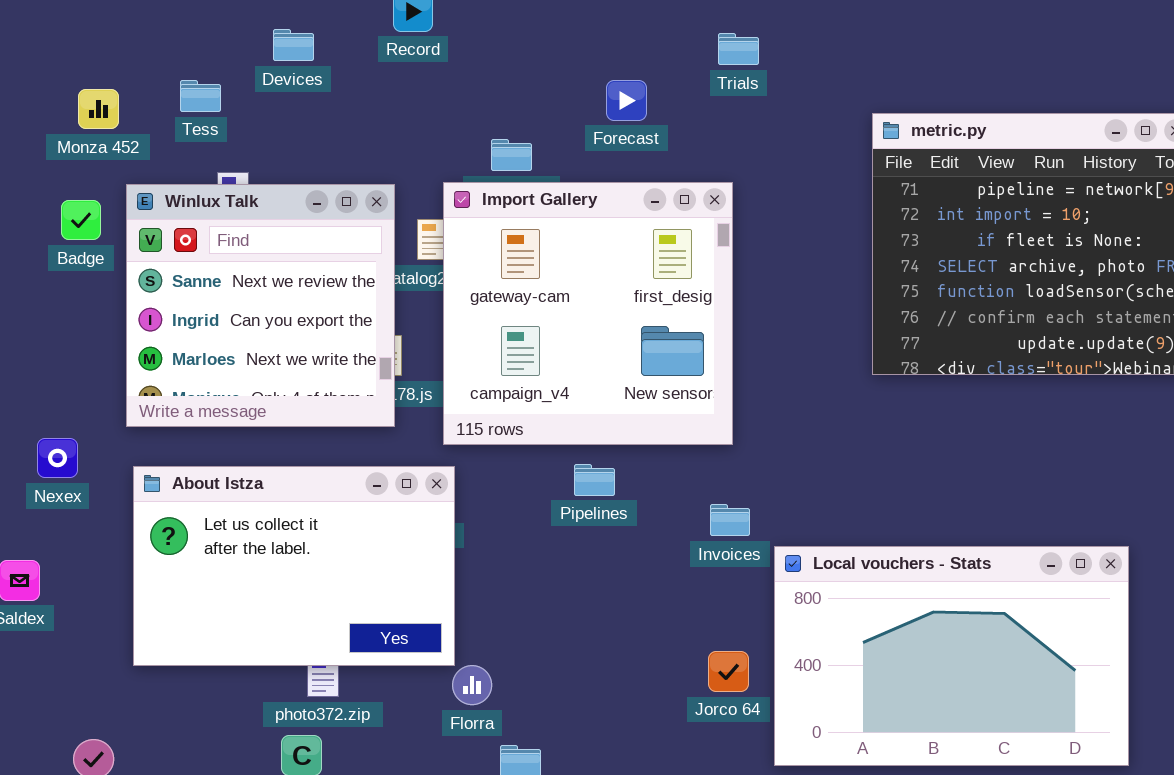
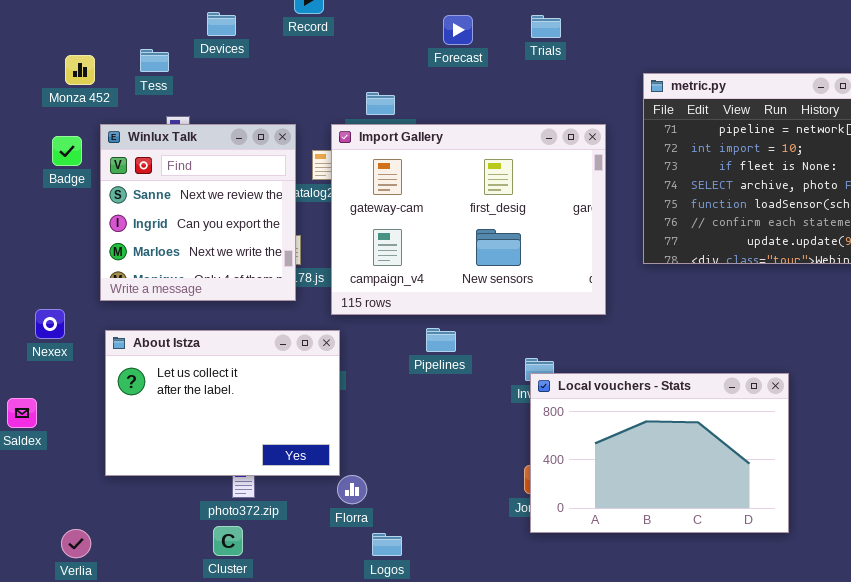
Forecast: [606,80,647,121] -> [443,15,473,45], moved
Import Gallery: [443,182,733,445] -> [331,124,606,315], resized
Local vouchers - Stats: [774,546,1129,766] -> [530,373,789,533], moved

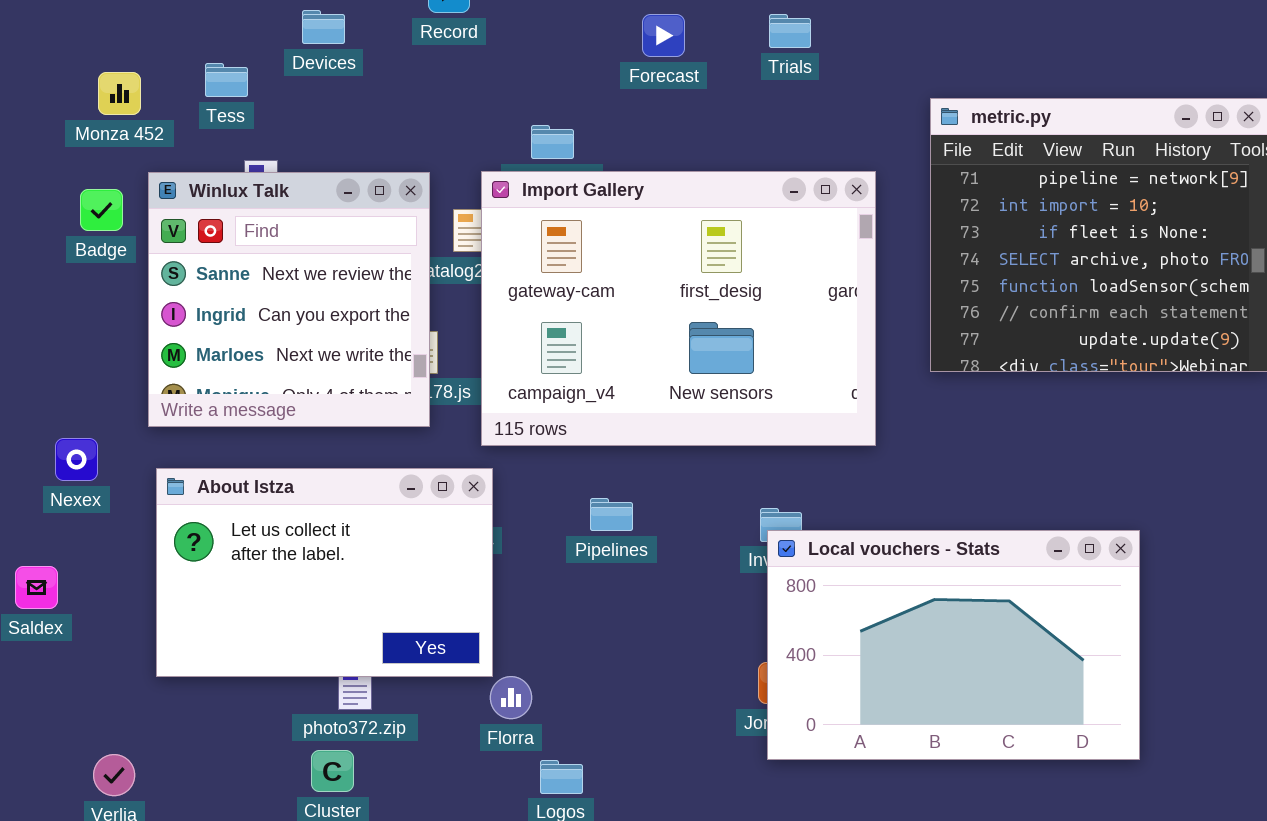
Pipelines: [426,328,456,352] -> [590,498,633,531], moved

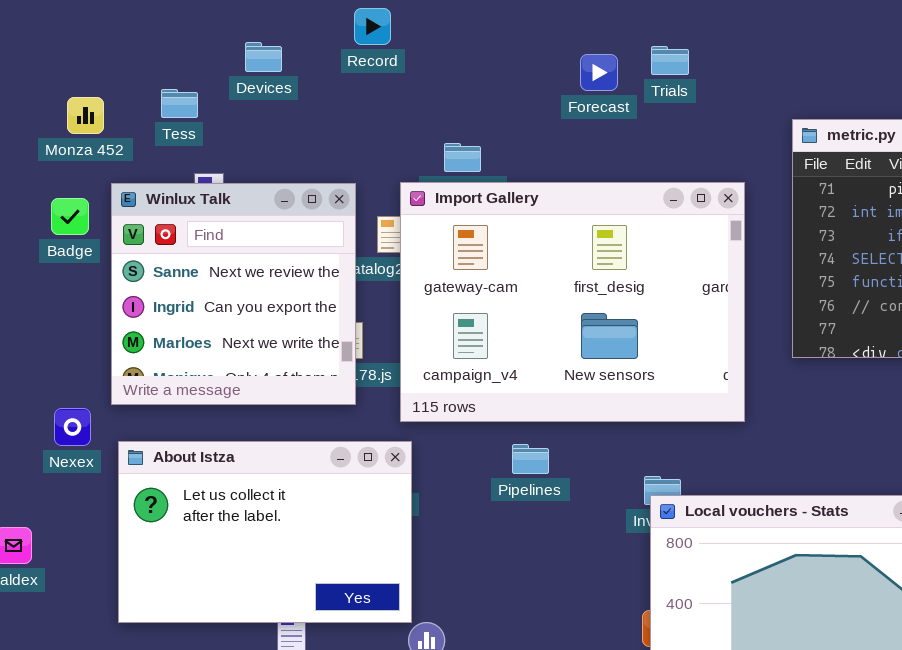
Forecast: [642,14,685,57] -> [580,54,618,91], moved
Nexex: [55,438,98,481] -> [54,408,91,446], moved
Pipelines: [590,498,633,531] -> [512,444,549,474], moved

